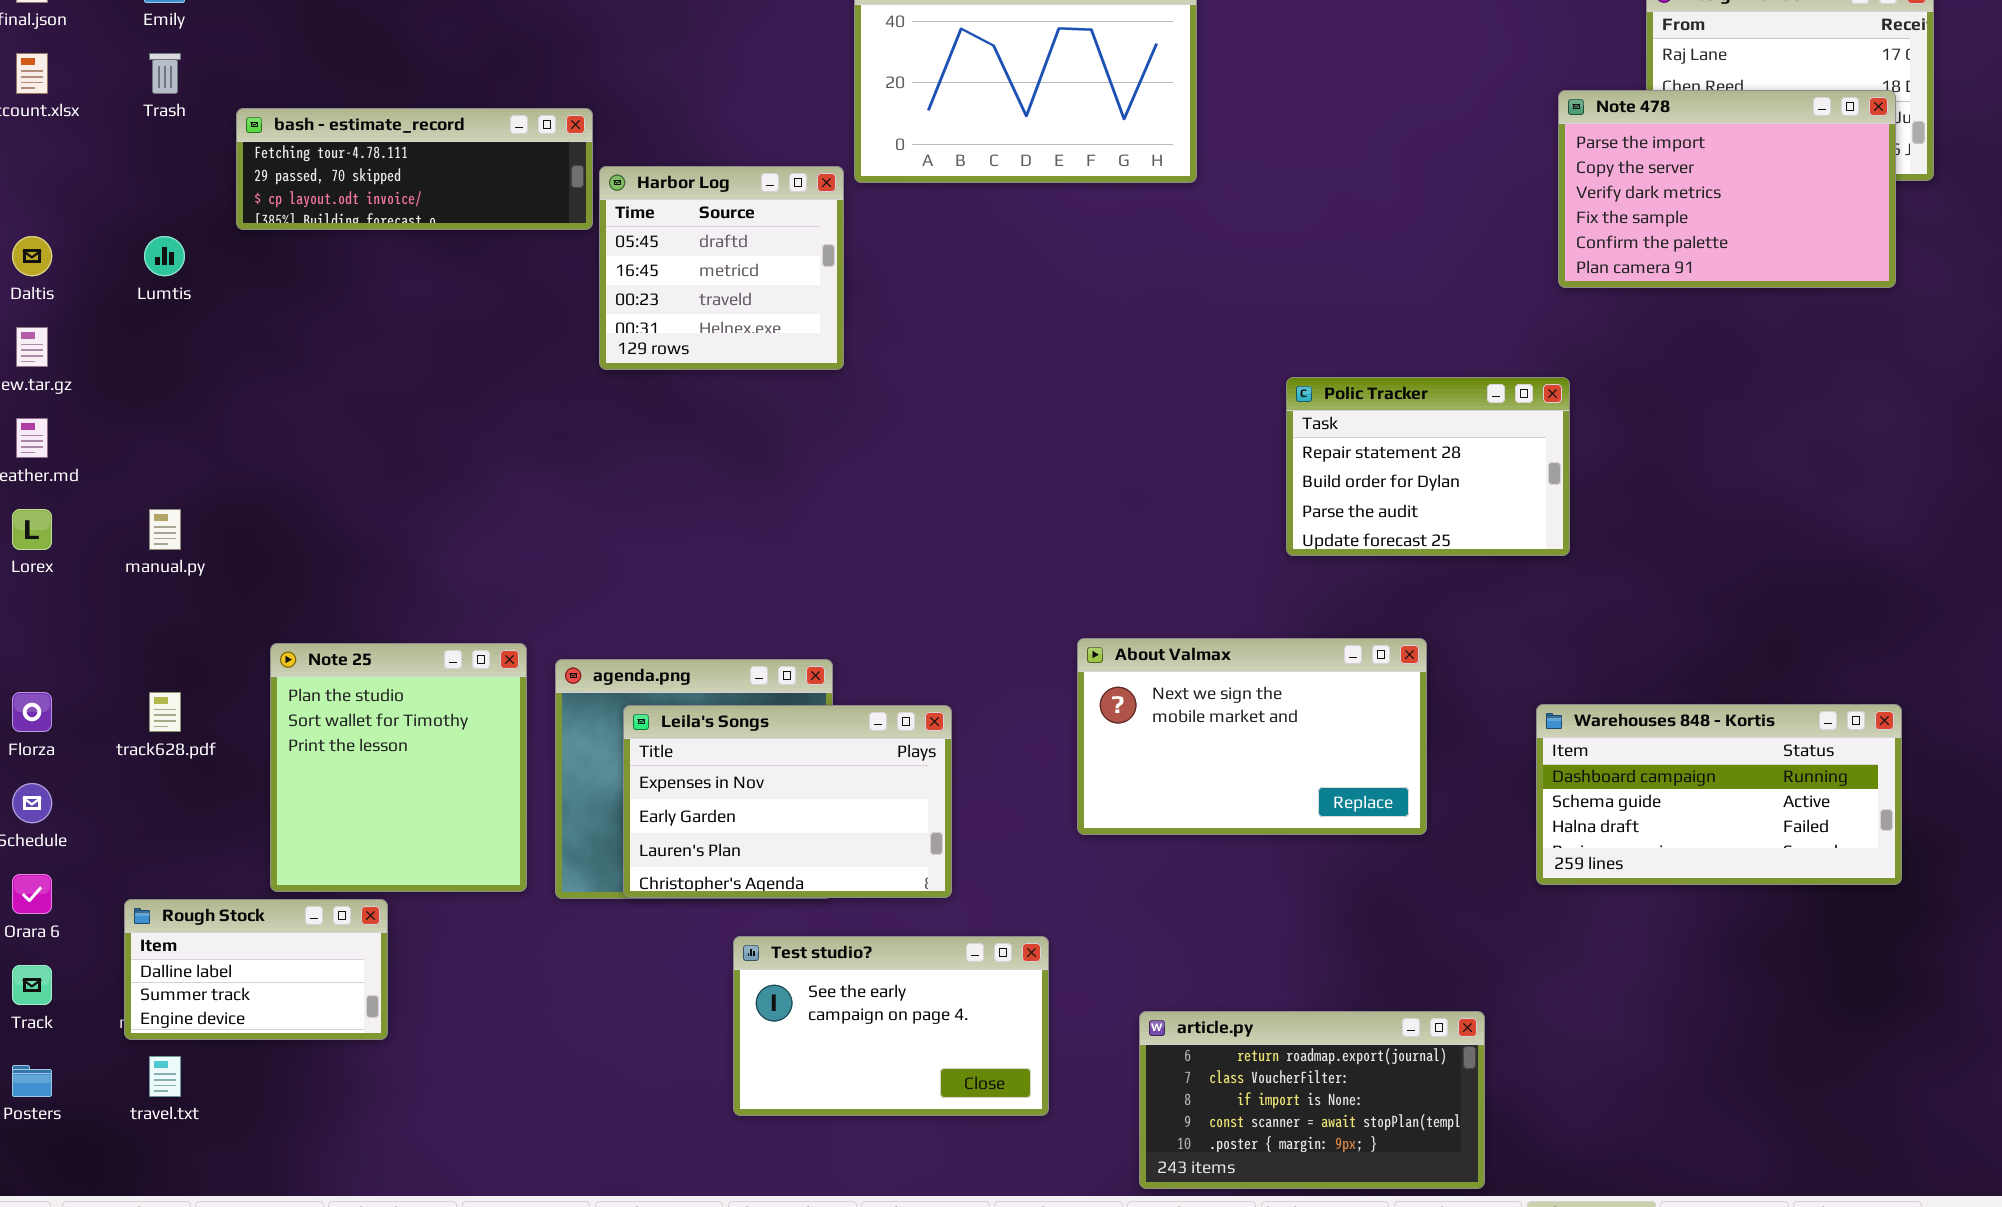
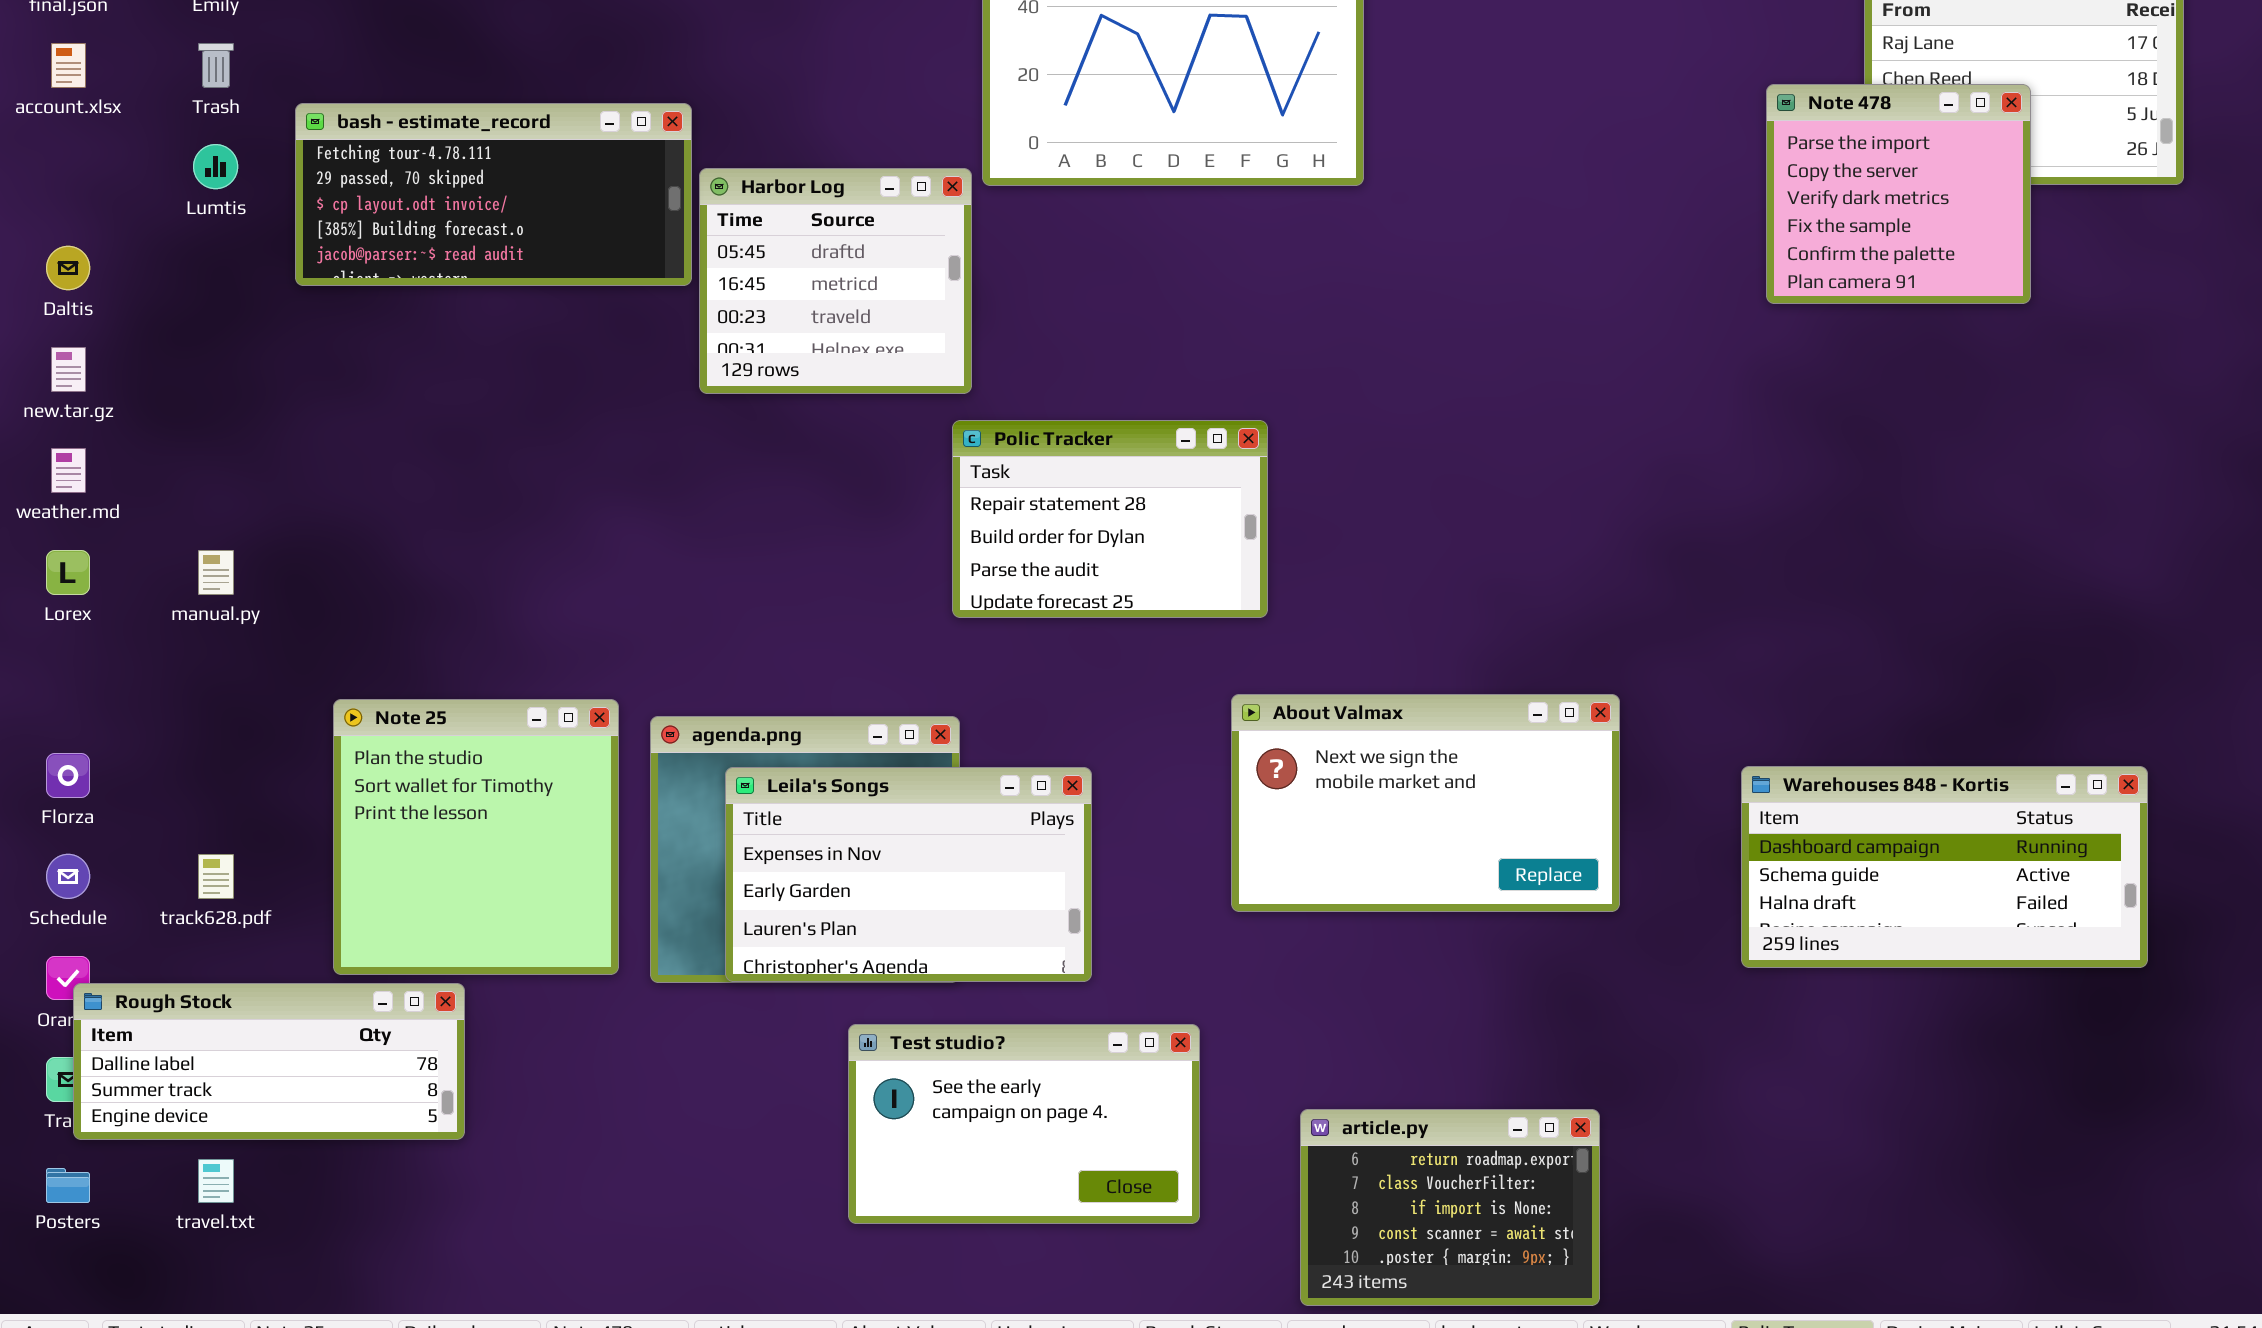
Note 478: [1558,90,1896,288] -> [1766,84,2031,304], resized
bash - estimate_record: [236,108,593,230] -> [295,103,692,286], resized
Lumtis: [144,236,185,276] -> [193,144,238,189], moved
Polic Tracker: [1286,377,1570,556] -> [952,420,1268,618], moved
track628.pdf: [149,692,181,732] -> [198,854,234,899], moved
Rough Stock: [124,899,388,1040] -> [73,983,465,1140], resized
article.py: [1139,1011,1485,1189] -> [1300,1109,1600,1306], resized

